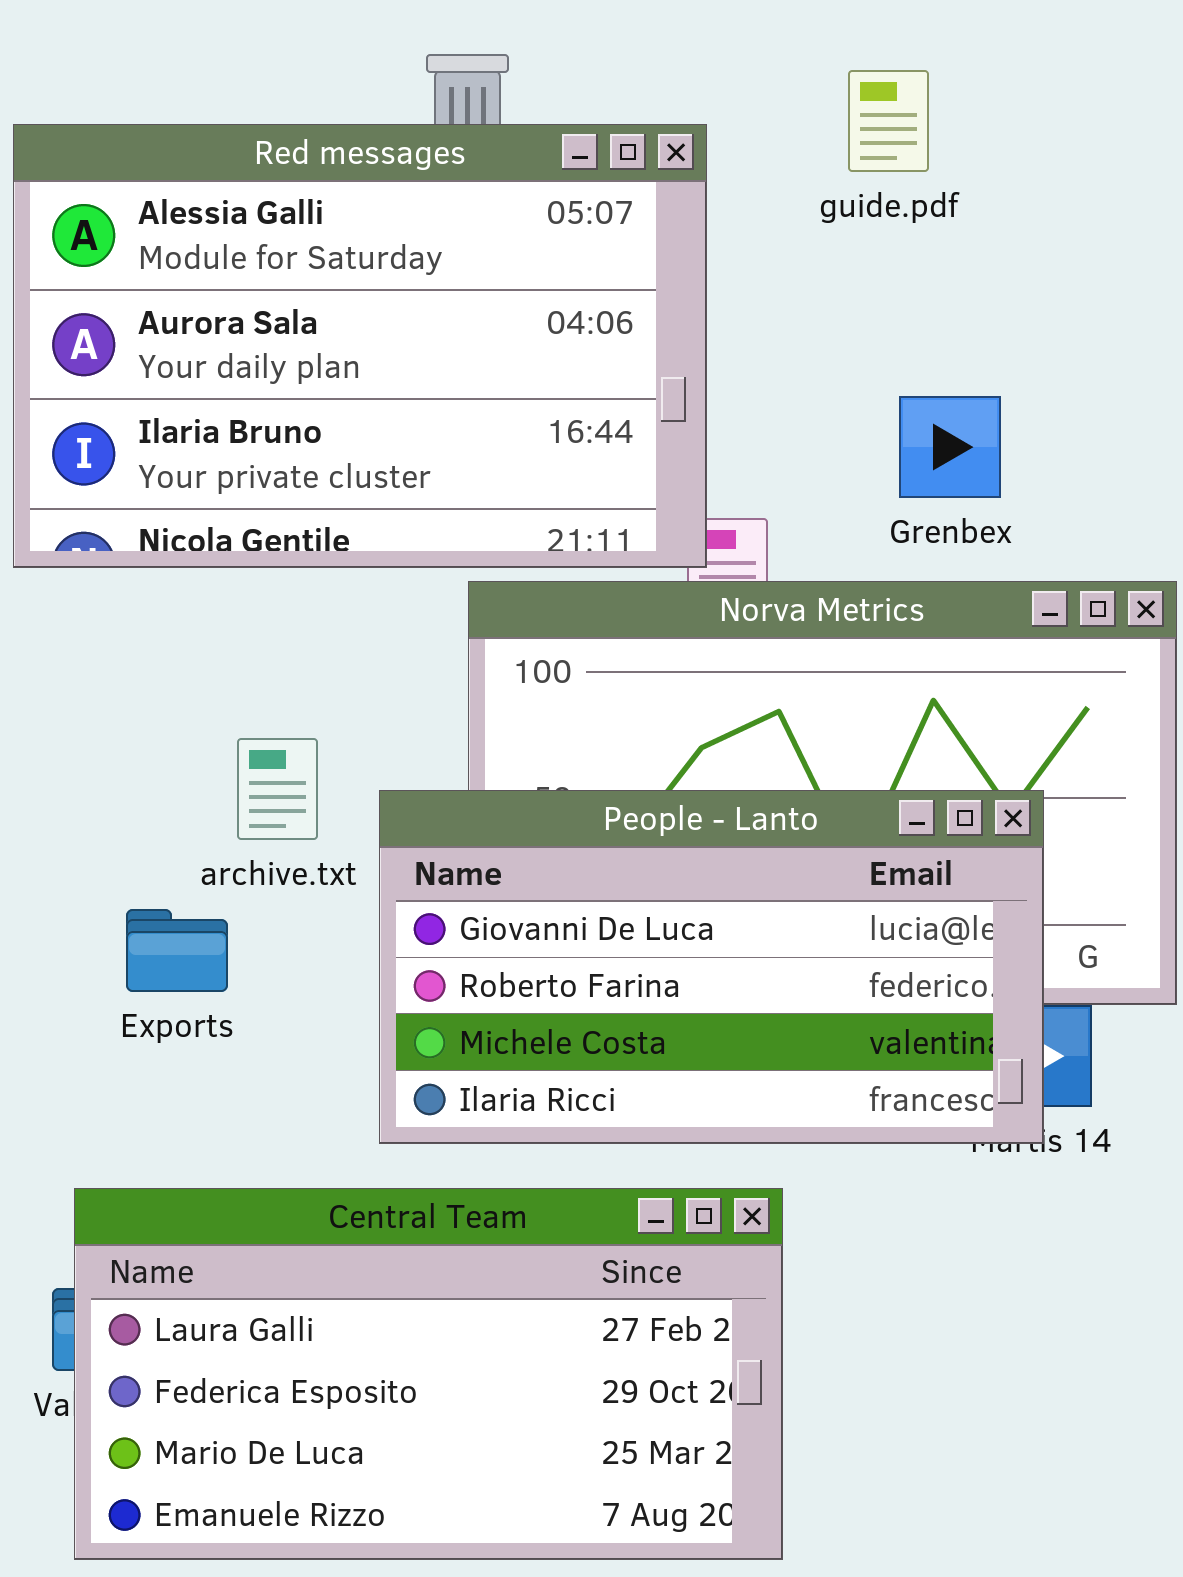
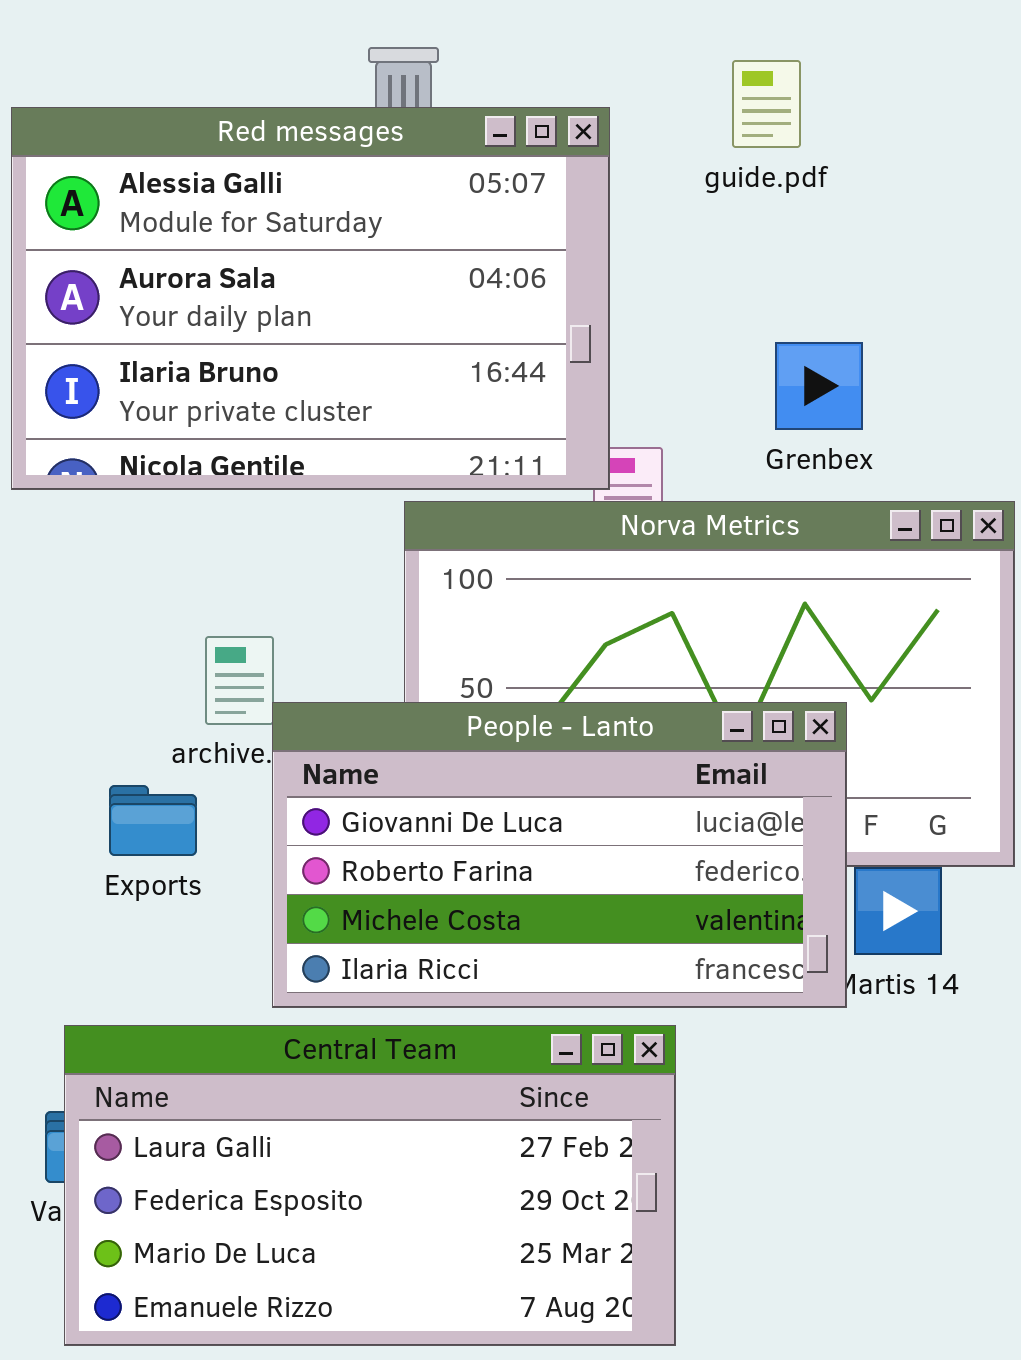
People - Lanto: [379,790,1044,1144] -> [272,702,847,1008], moved

